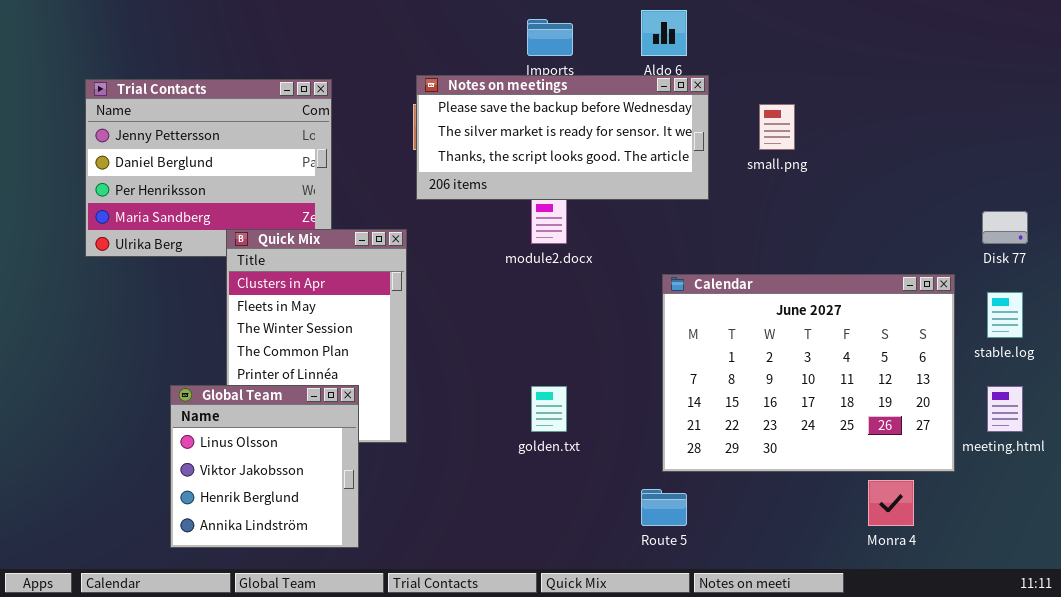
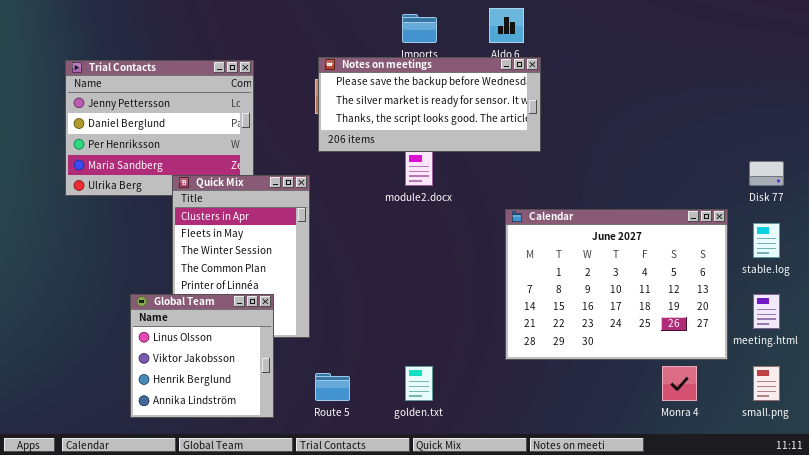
small.png: [759,104,795,150] -> [753,366,780,401], moved
golden.txt: [531,386,567,432] -> [405,366,433,401], moved
Route 5: [641,489,687,526] -> [315,373,350,401], moved

